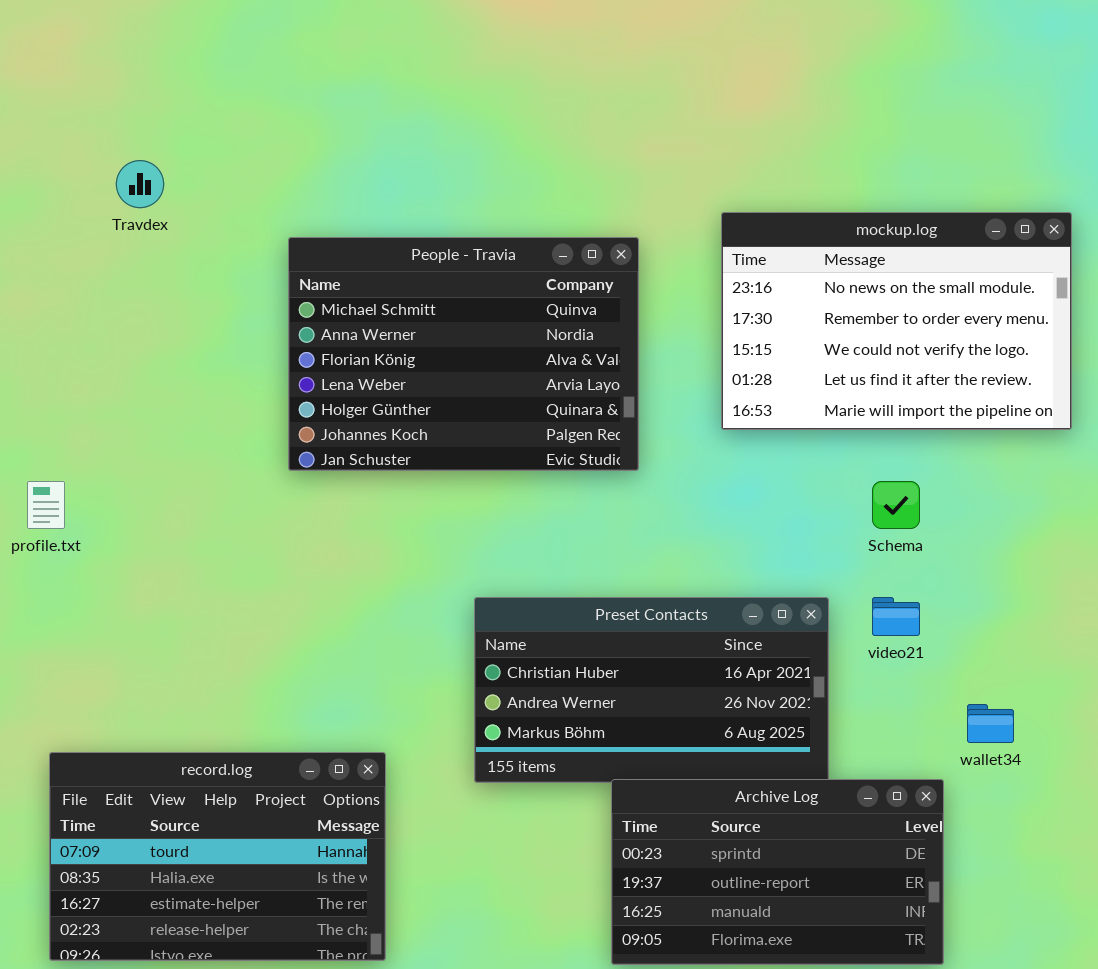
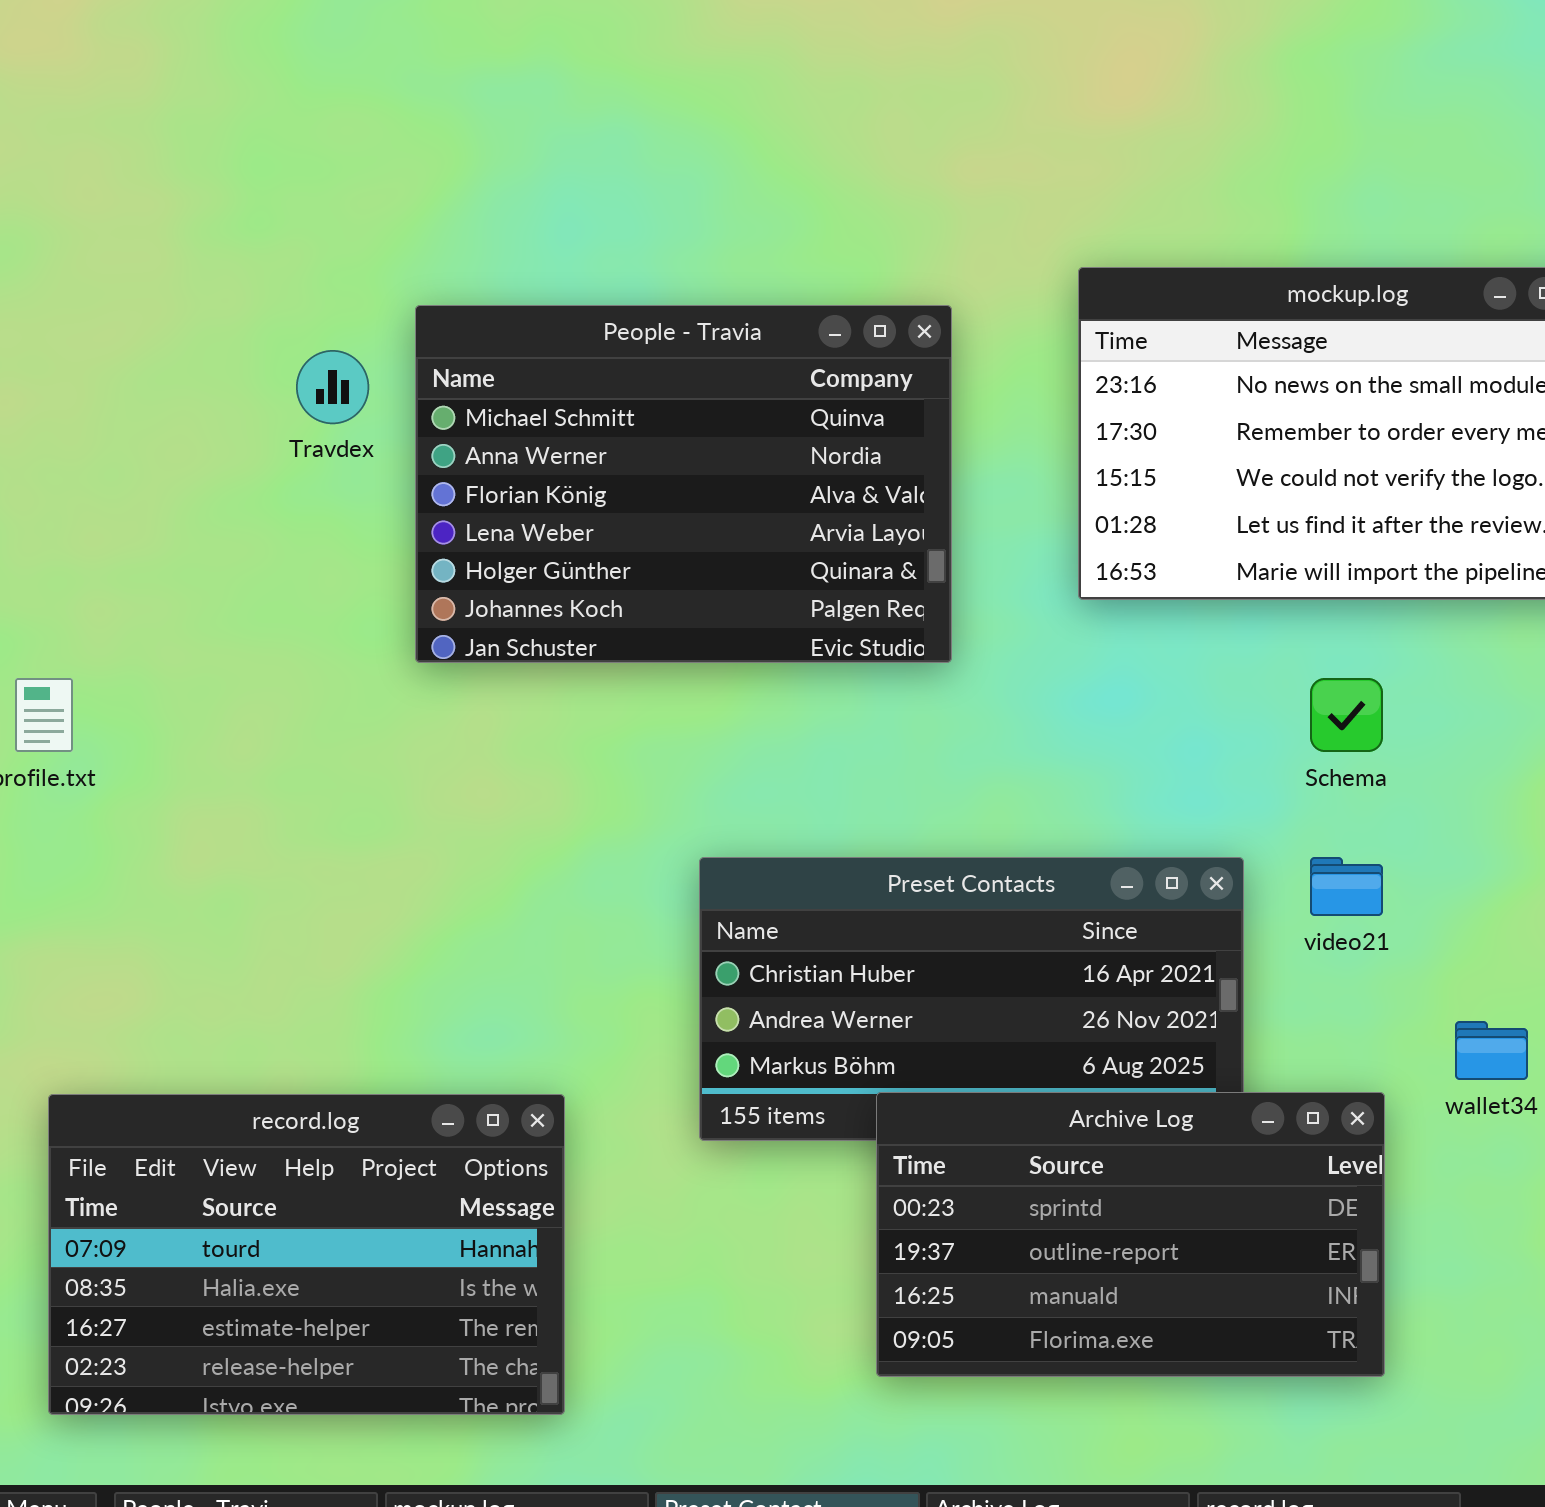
Travdex: [116,160,164,208] -> [296,350,369,424], moved
Archive Log: [611,779,944,965] -> [876,1092,1385,1377], moved

